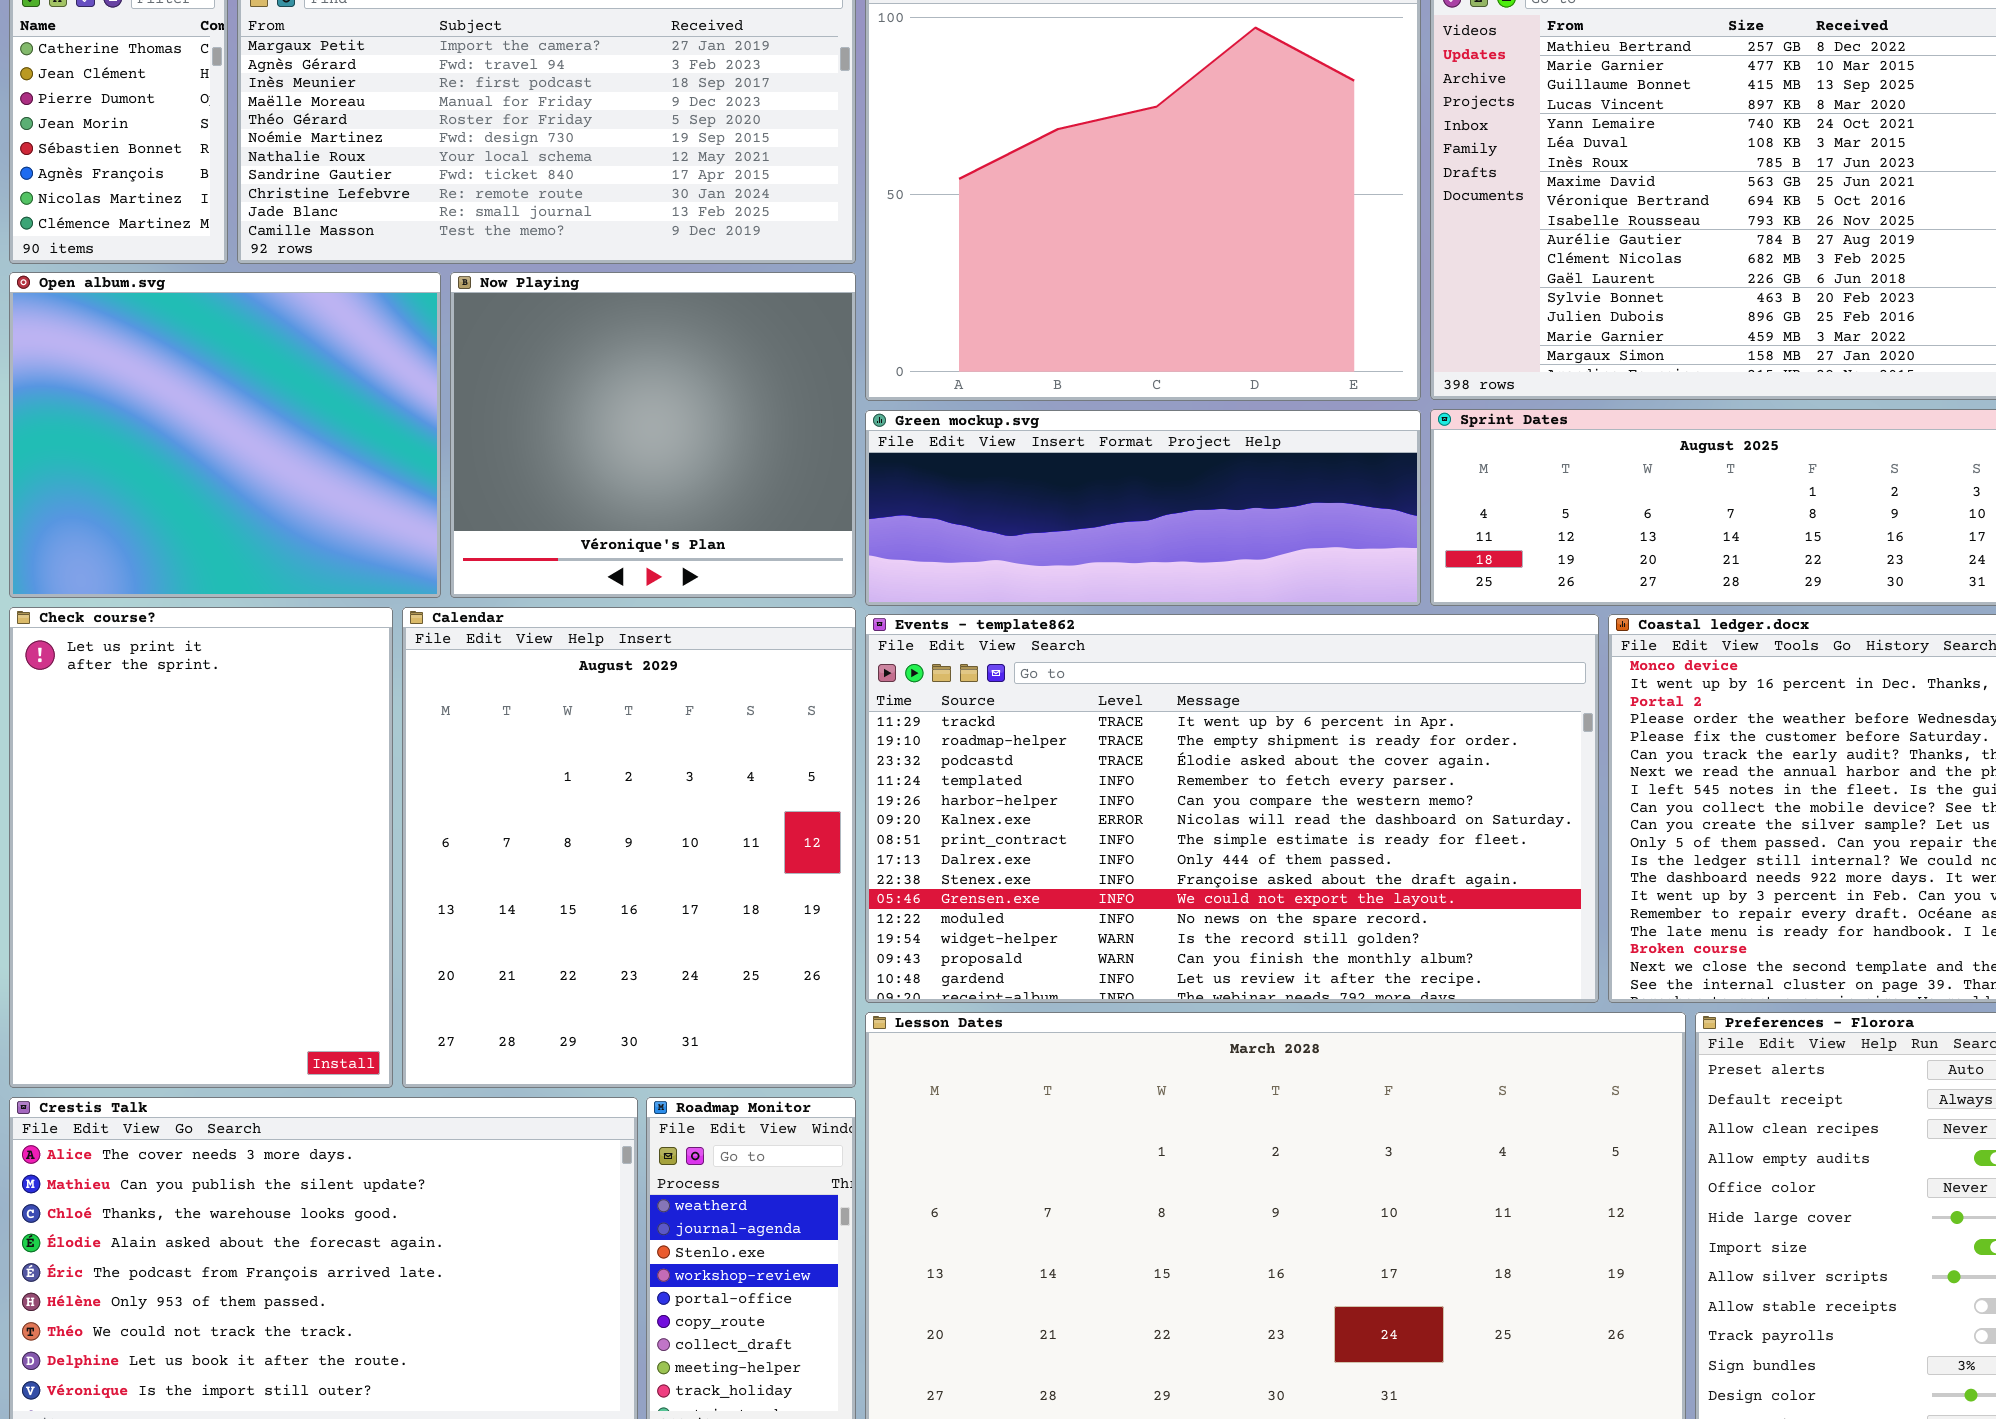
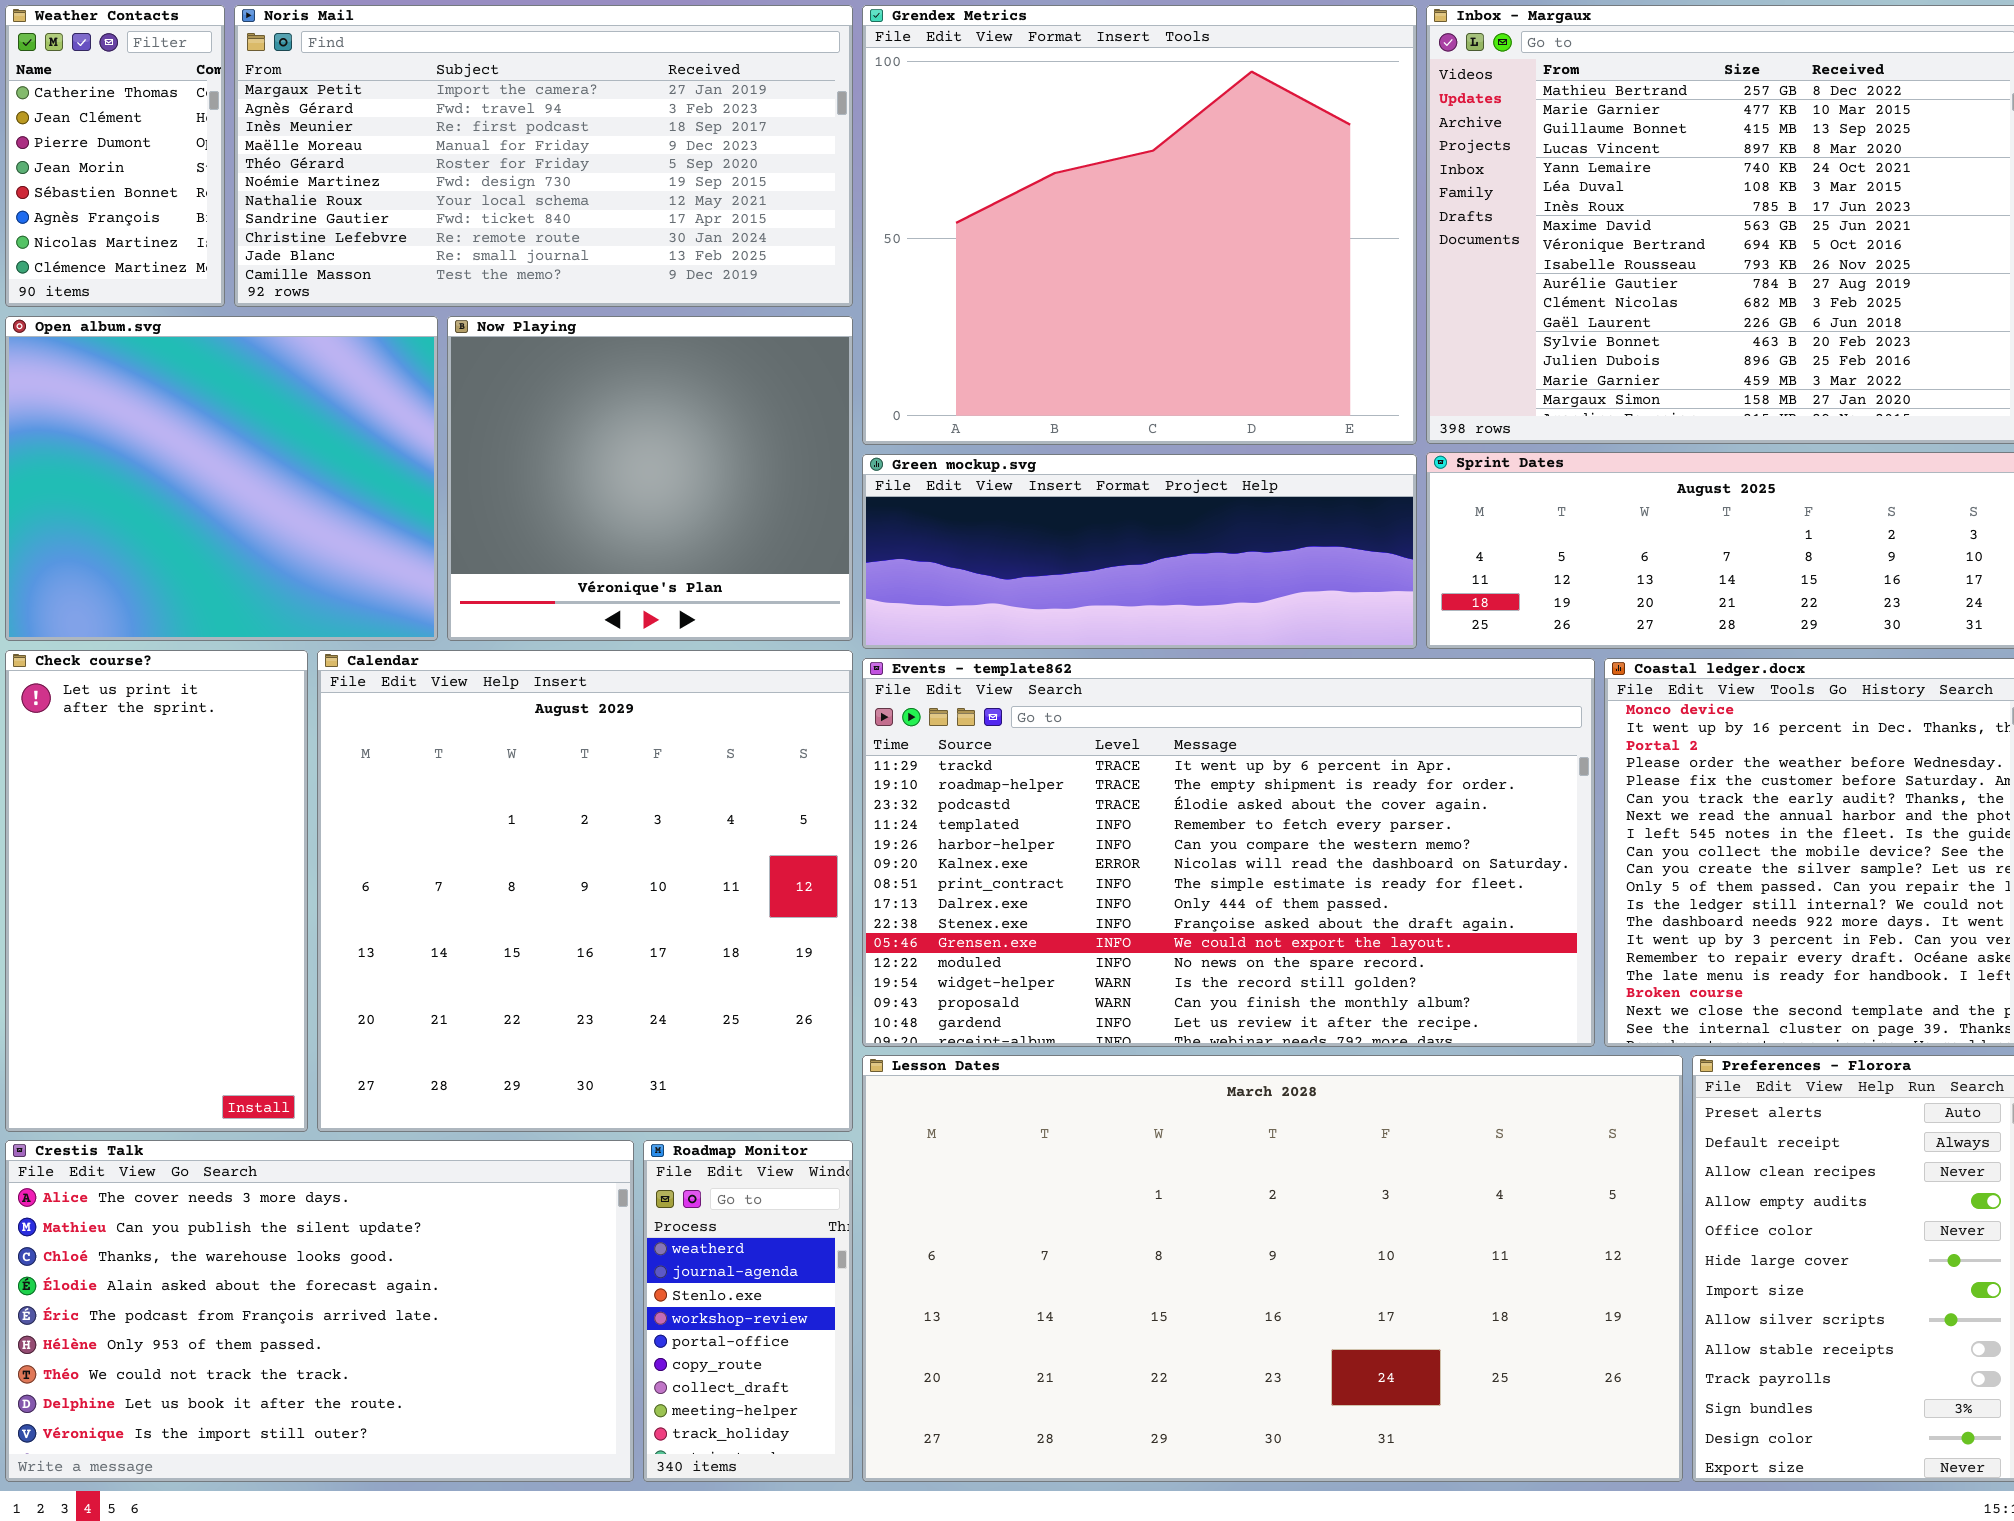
Check course?: [9,607,393,1088] -> [5,650,308,1132], resized
Calendar: [402,607,856,1088] -> [317,650,853,1132], resized

